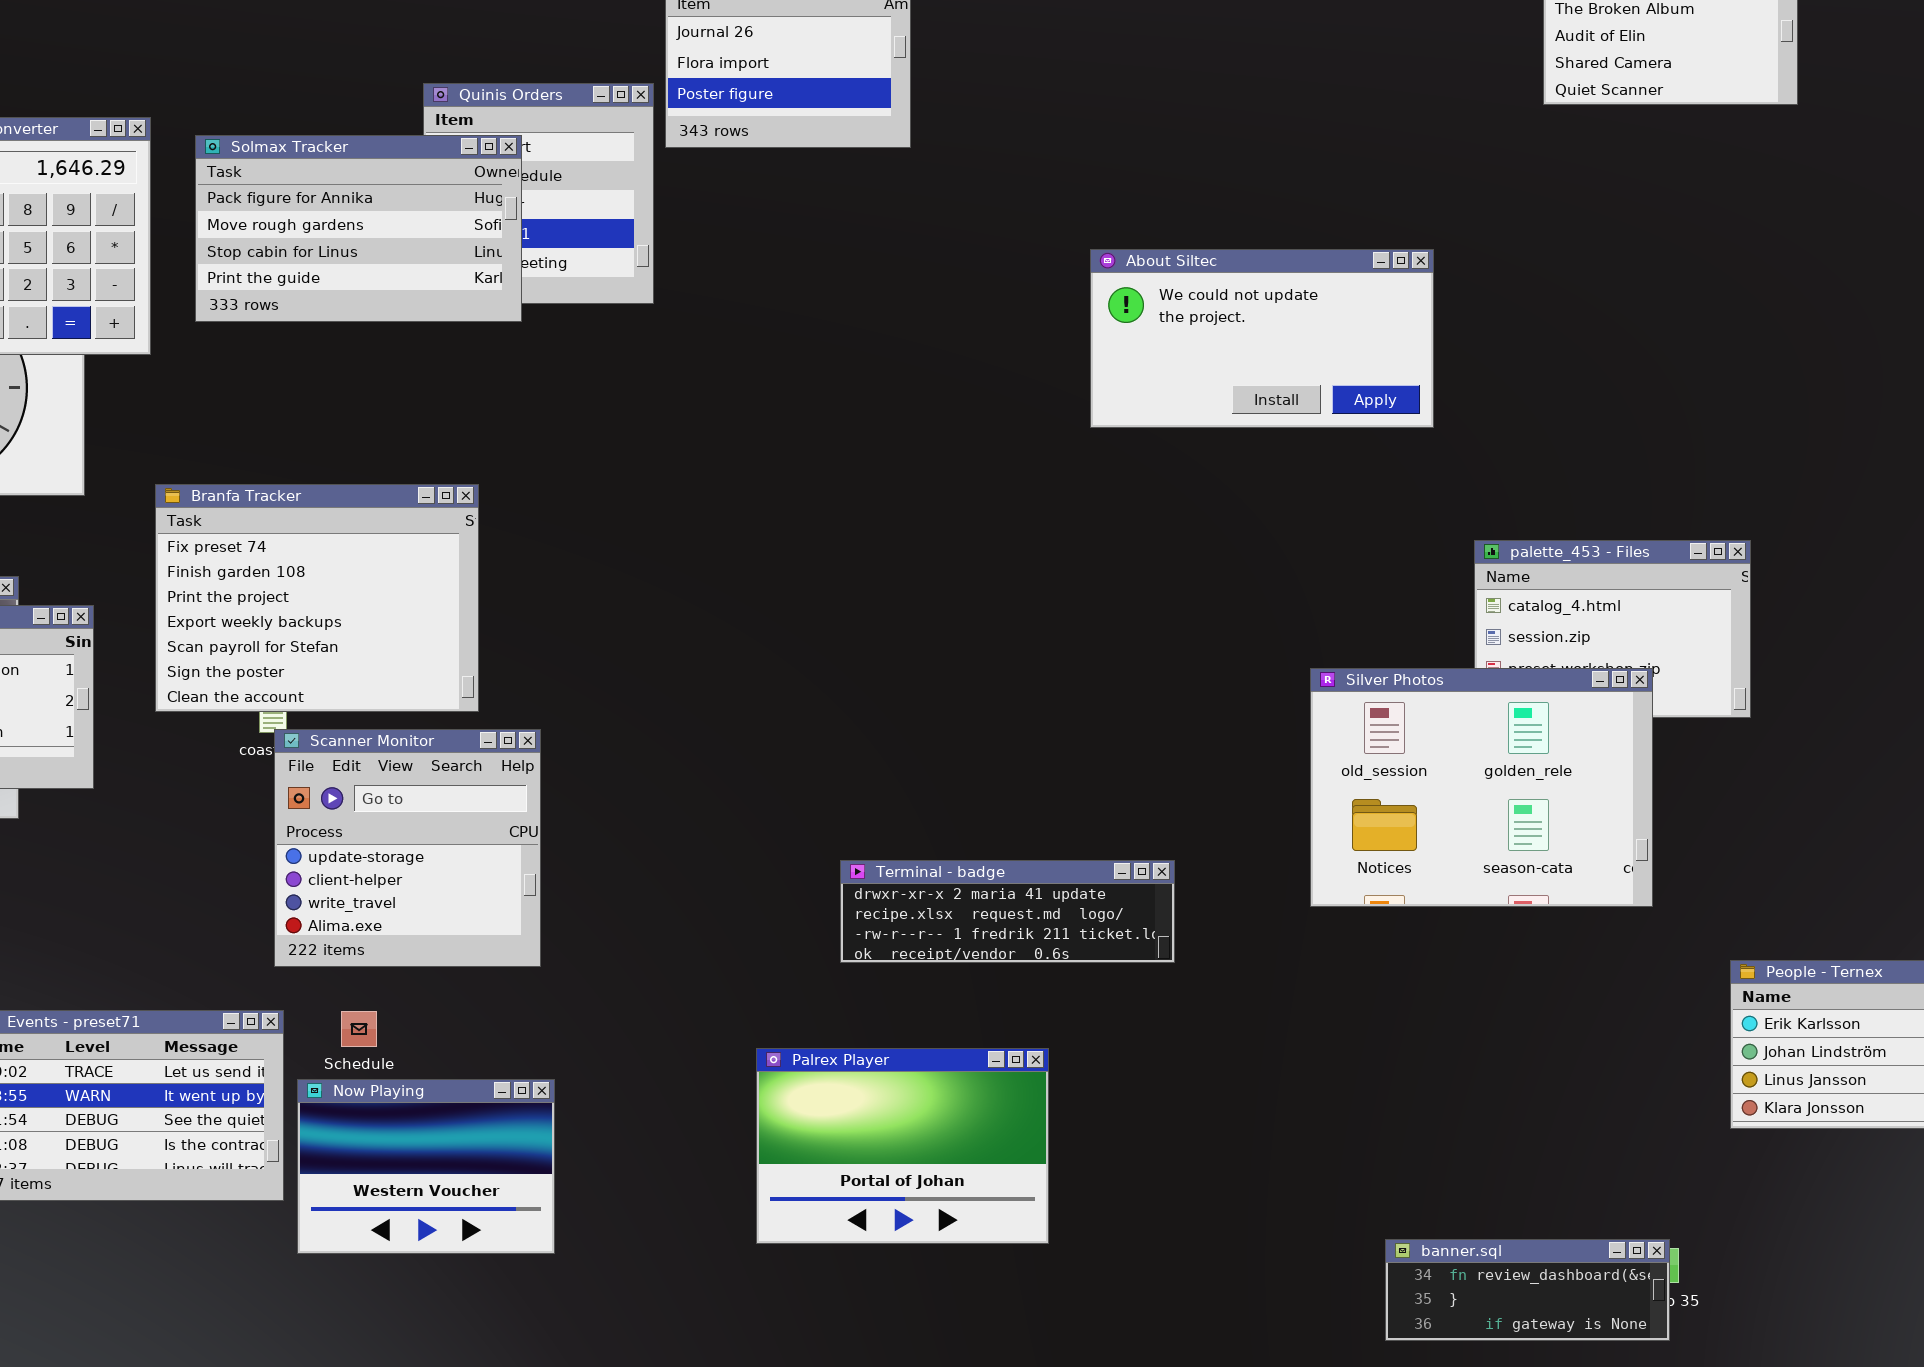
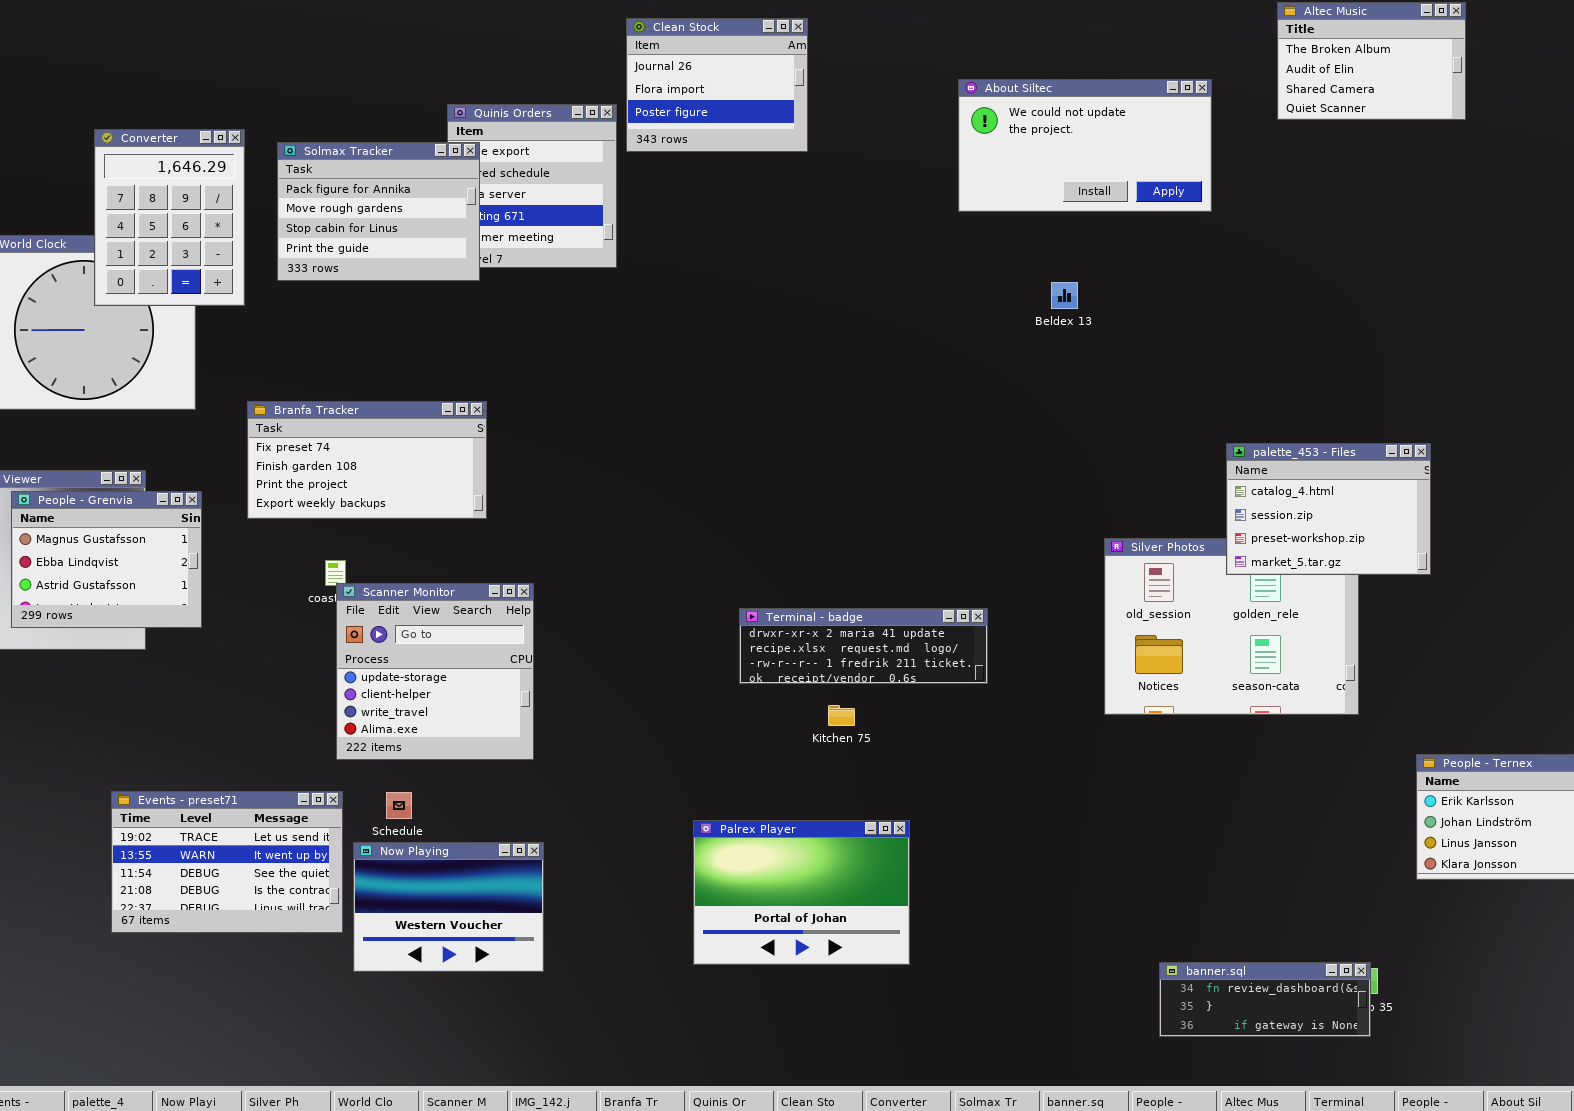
Solmax Tracker: [195,135,522,322] -> [277,142,480,281], resized
About Siltec: [1090,249,1434,428] -> [958,79,1212,212], moved
Branfa Tracker: [155,484,479,712] -> [247,401,487,519], resized
palette_453 - Files: [1474,540,1751,718] -> [1226,443,1431,575], raised
Terminal - badge: [840,860,1175,963] -> [739,608,988,684], moved

